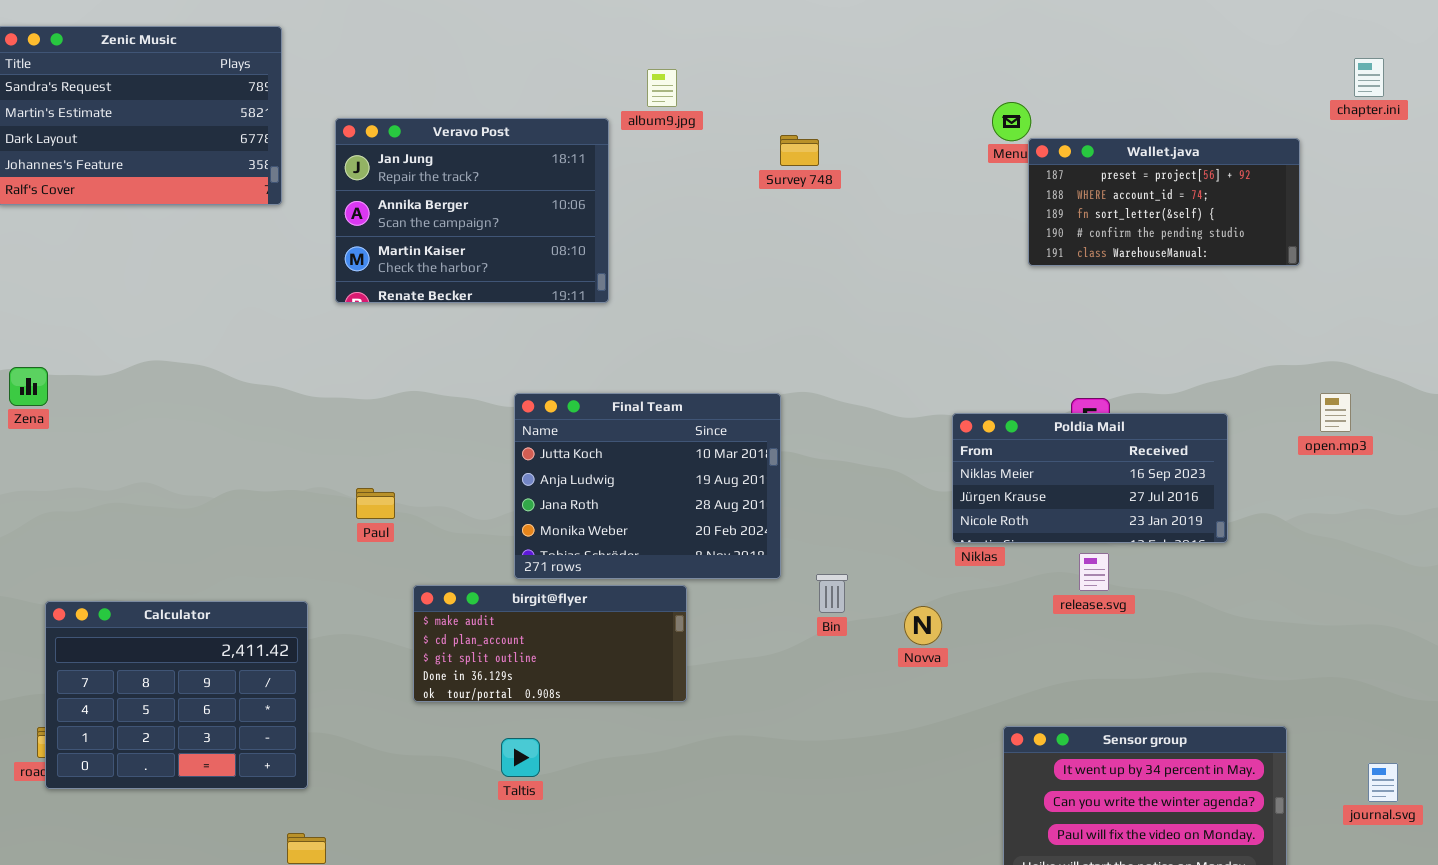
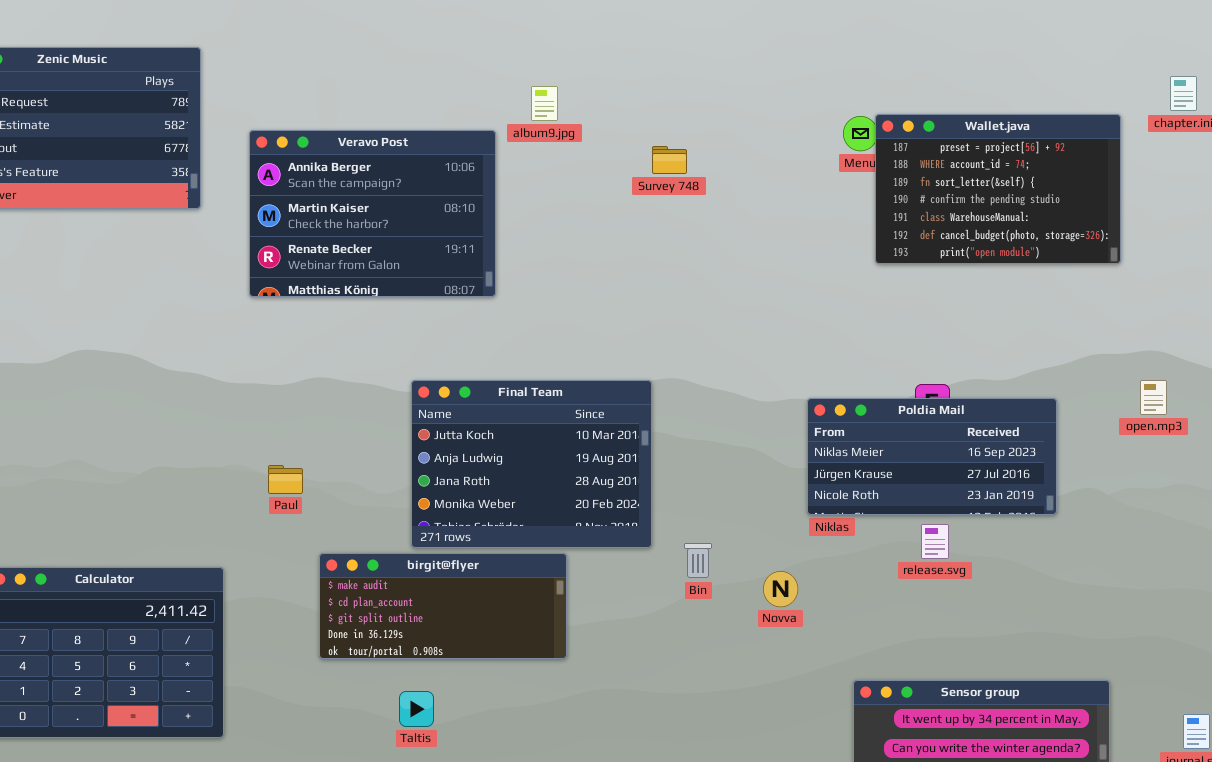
Veravo Post: [335,118,609,303] -> [249,130,496,297], scrolled down 1 row
Wallet.java: [1028,138,1300,266] -> [875,114,1121,264], resized

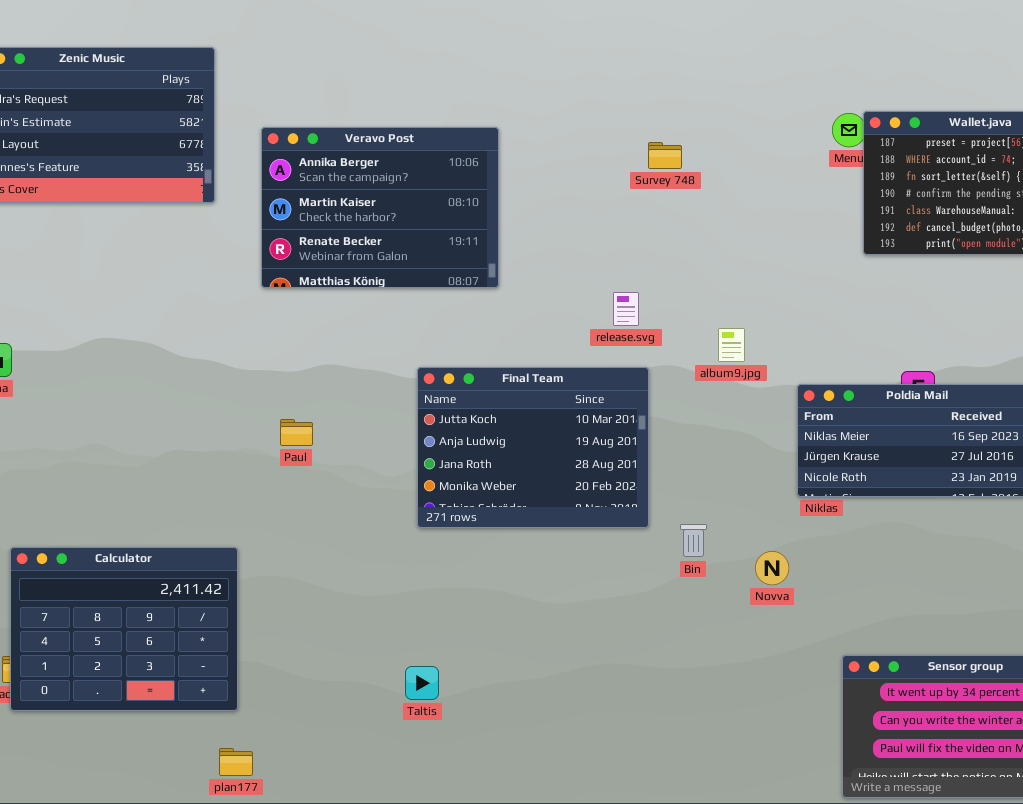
album9.jpg: [531,86,558,121] -> [718,328,745,362], moved
Paul: [268,465,303,494] -> [280,419,313,446], moved
release.svg: [921,524,949,559] -> [613,292,639,326], moved
birgit@flyer: [319,553,567,659] -> none, closed

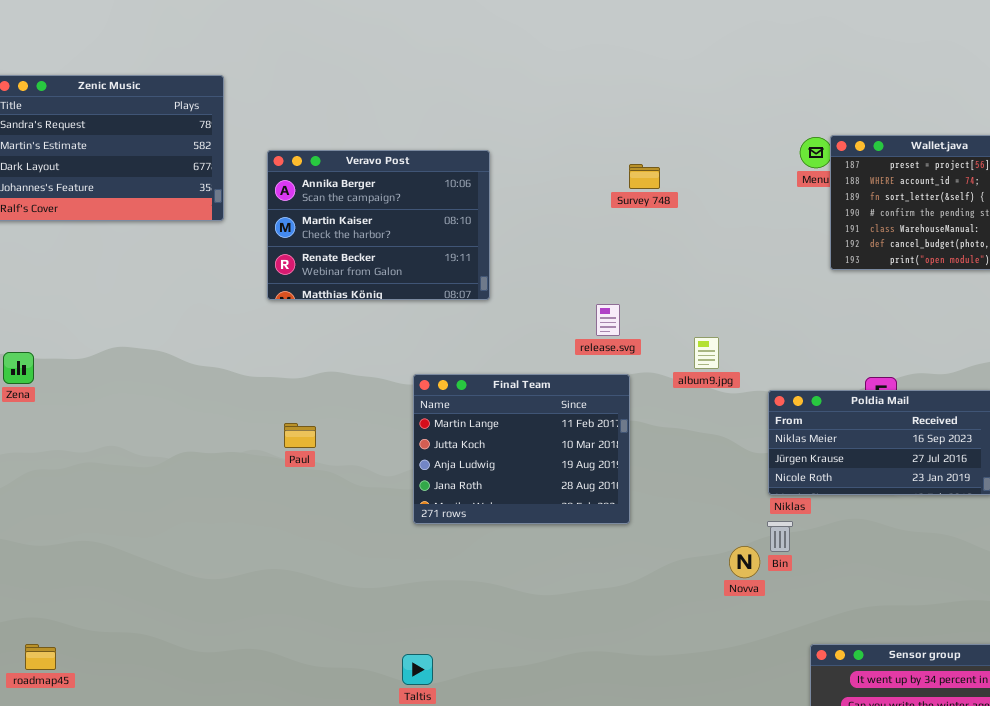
Final Team: [417,367,649,528] -> [413,374,630,524], scrolled up 1 row
Bin: [680,524,707,557] -> [767,521,793,552], moved
Calculator: [10,547,238,711] -> none, closed

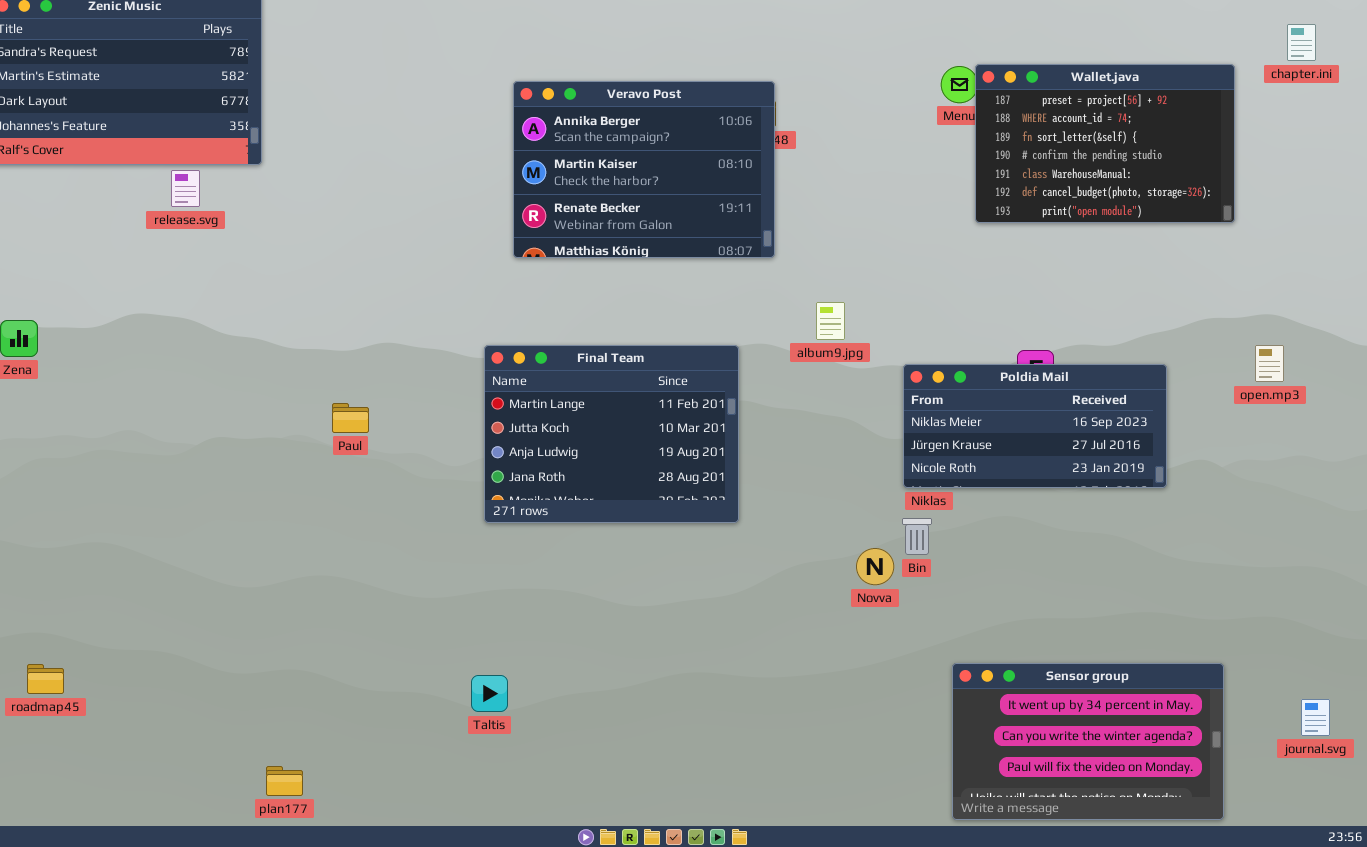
Veravo Post: [267,150,490,300] -> [513,81,775,258], moved
release.svg: [596,304,620,336] -> [171,170,200,207], moved

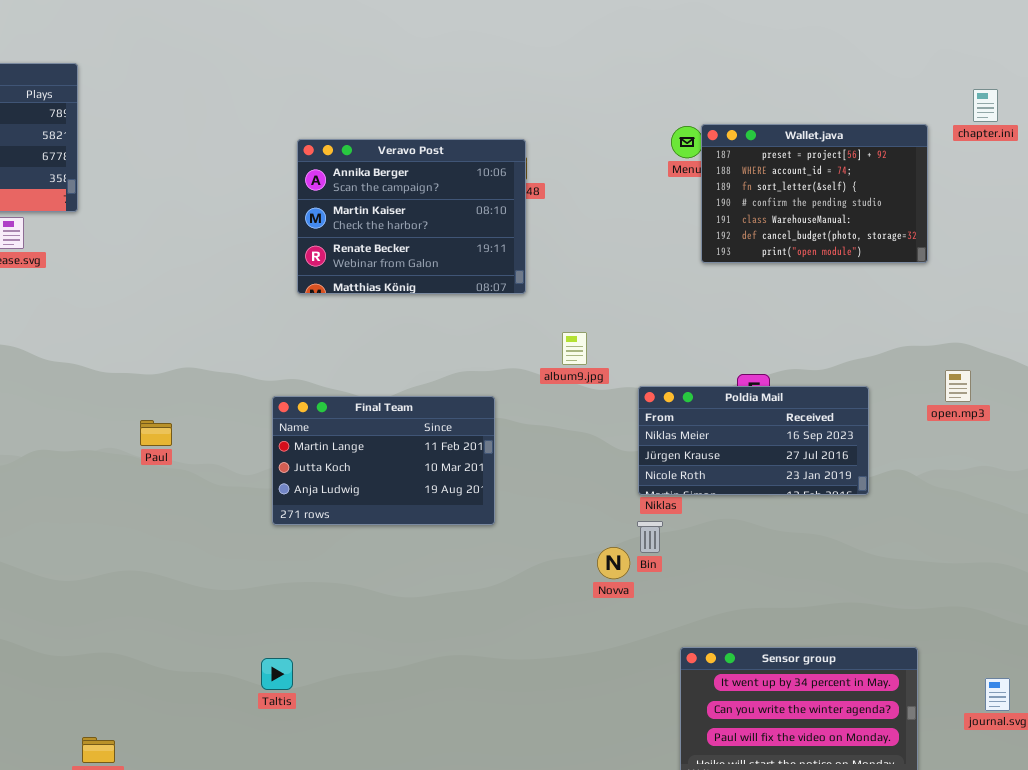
Final Team: [484,345,739,523] -> [272,396,495,525], resized

